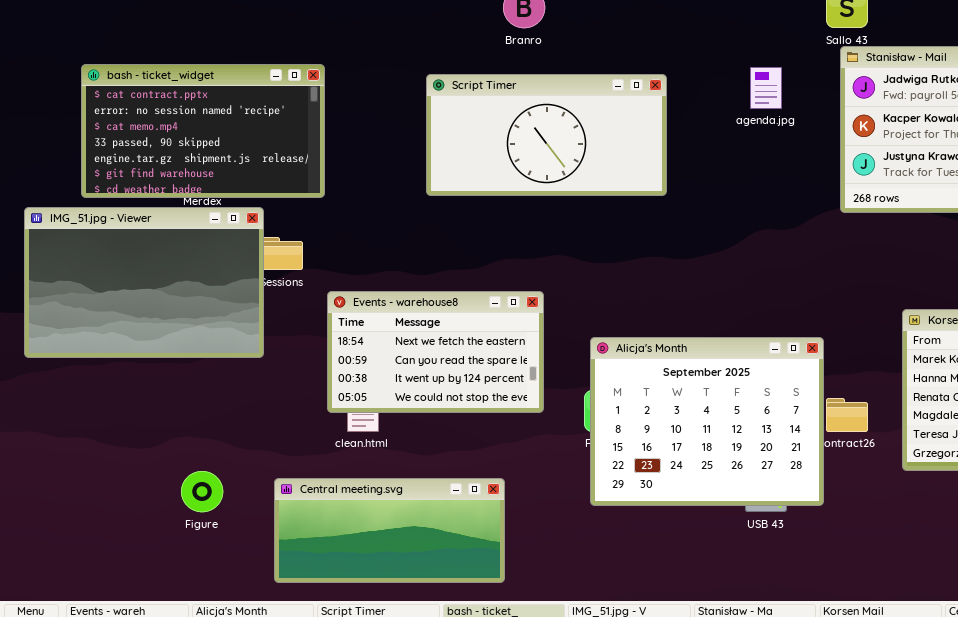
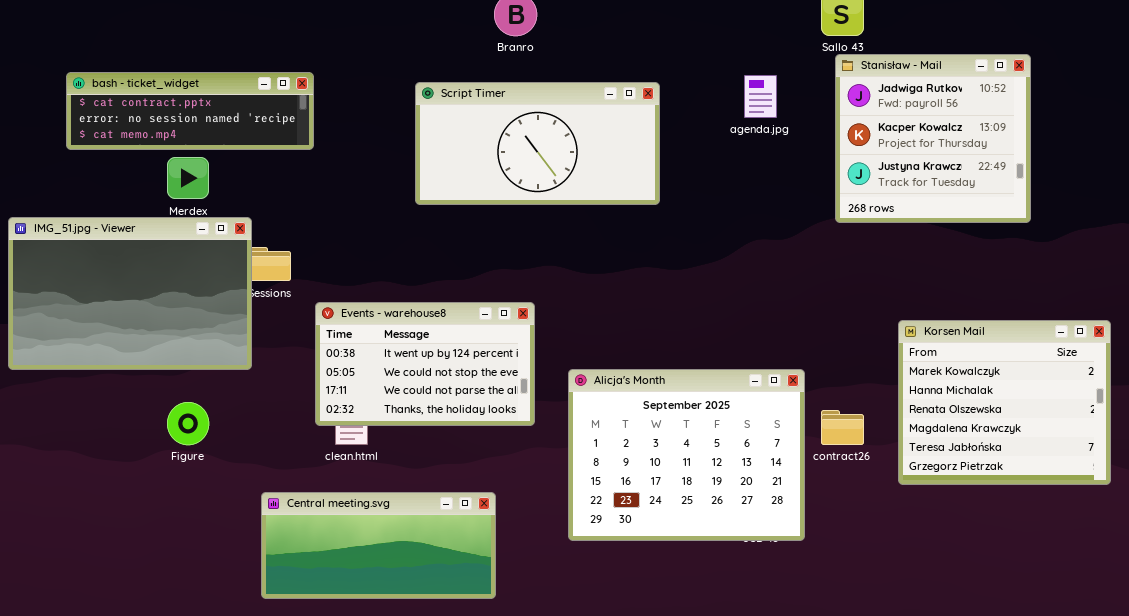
bash - ticket_widget: [81,64,325,198] -> [66,72,314,150], resized
Events - warehouse8: [327,291,544,413] -> [315,302,535,426], scrolled down 2 rows
Alicja's Month: [590,337,824,506] -> [568,369,805,541], moved
Figure: [181,471,223,512] -> [167,402,209,445], moved

